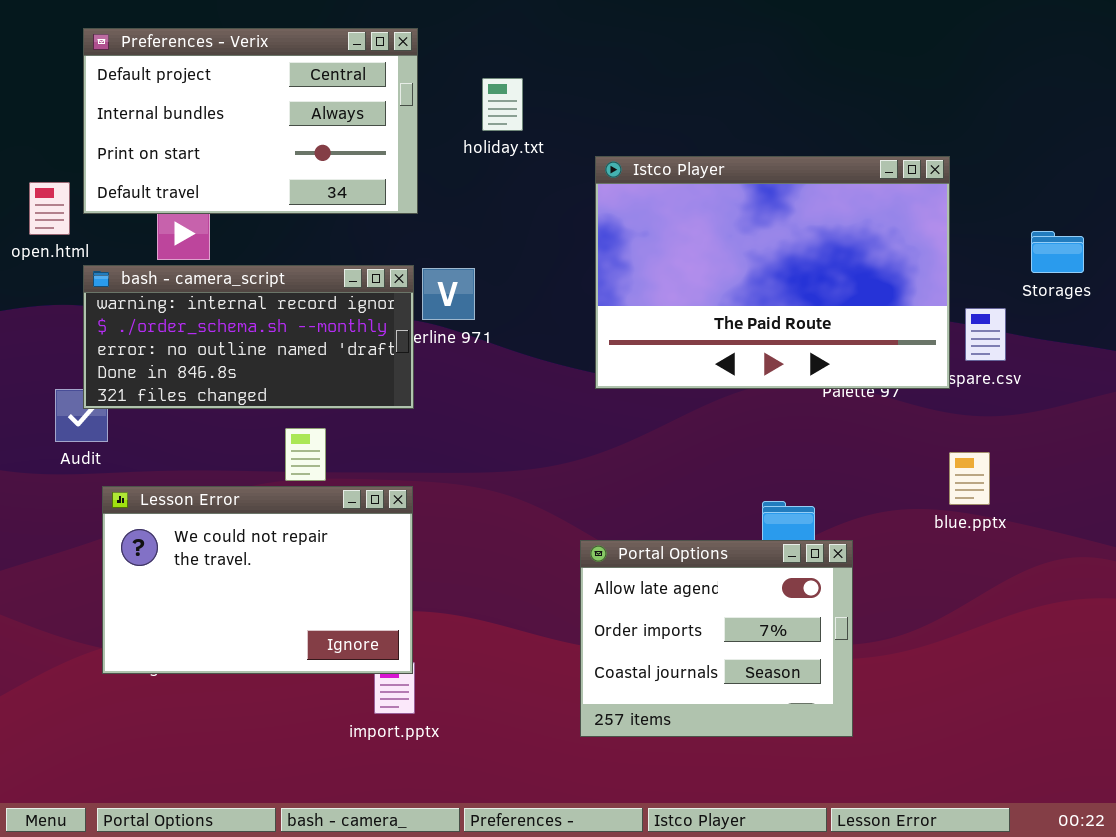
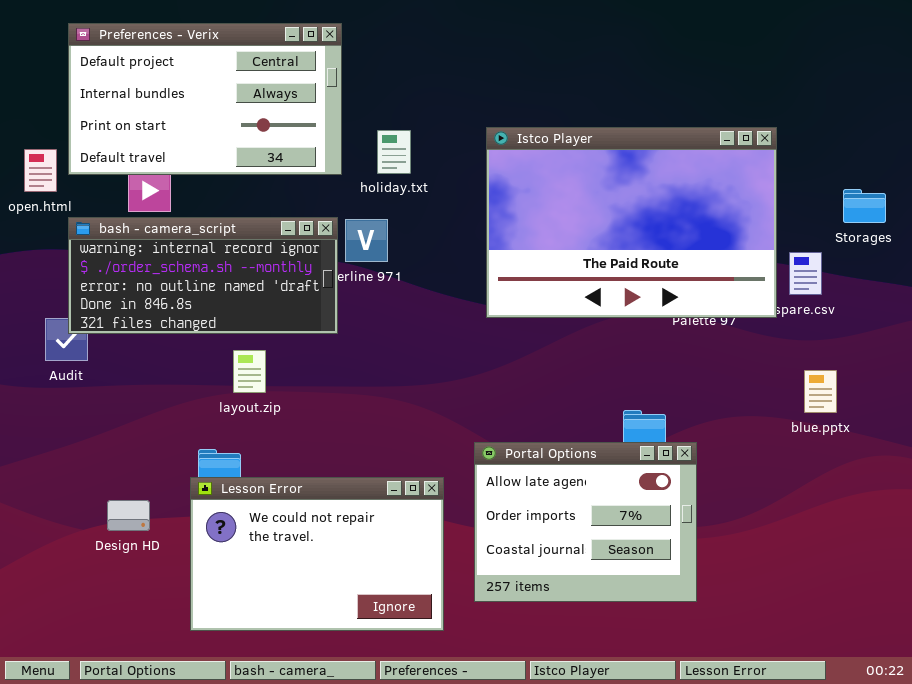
holiday.txt: [482,78,523,131] -> [377,130,411,174], moved
blue.pptx: [949,452,990,505] -> [804,370,837,413], moved
Lesson Error: [102,486,413,674] -> [190,477,444,631], moved

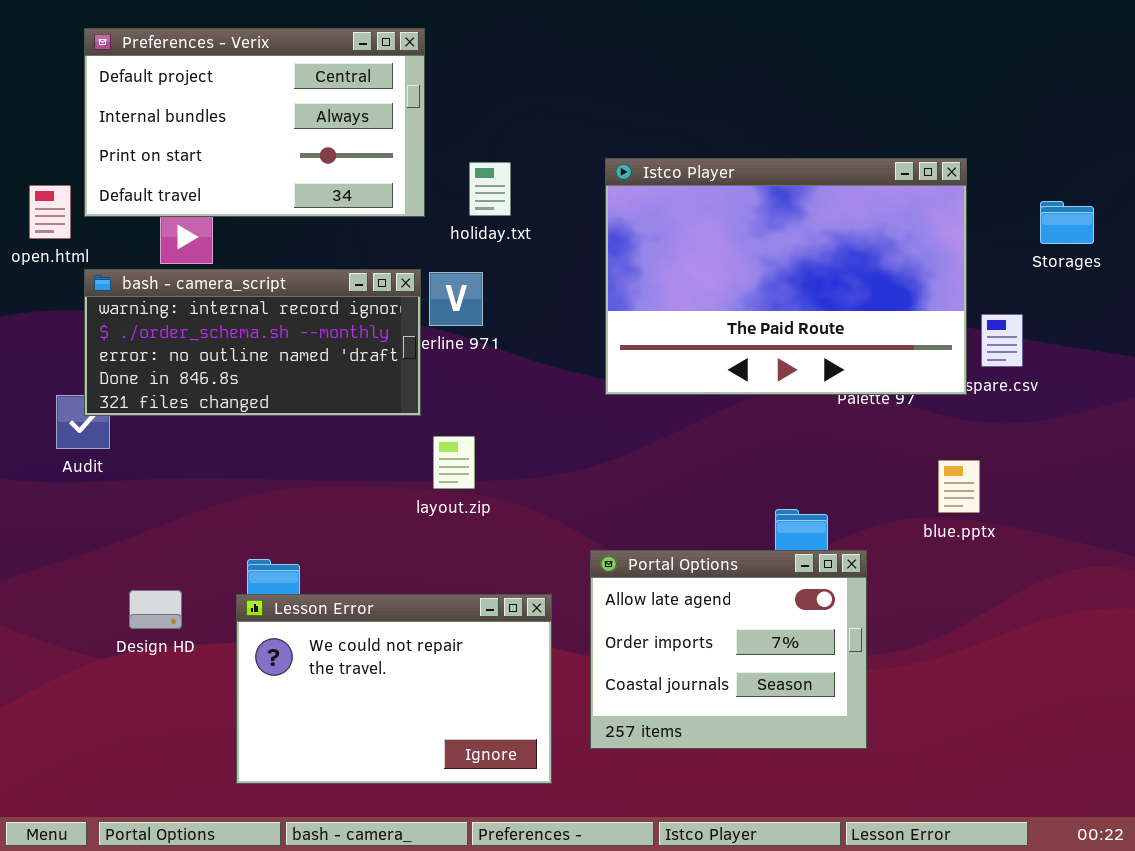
Storages: [843,189,886,223] -> [1040,201,1094,244], moved
layout.zip: [233,350,266,393] -> [433,436,475,489], moved
blue.pptx: [804,370,837,413] -> [938,460,980,513], moved
Design HD: [107,500,150,531] -> [129,590,182,629], moved

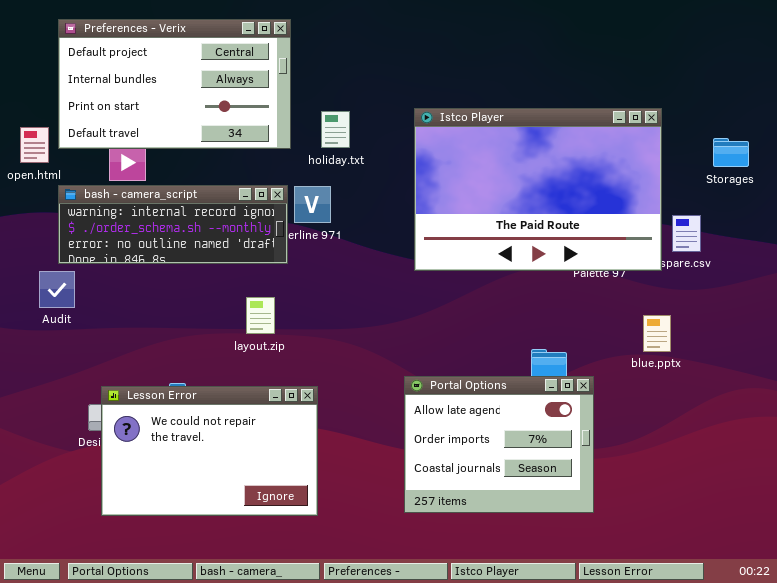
bash - camera_script: [84,269,421,416] -> [58,185,288,264], resized
layout.zip: [433,436,475,489] -> [246,297,275,334], moved
Lesson Error: [236,594,552,784] -> [101,386,318,516], moved

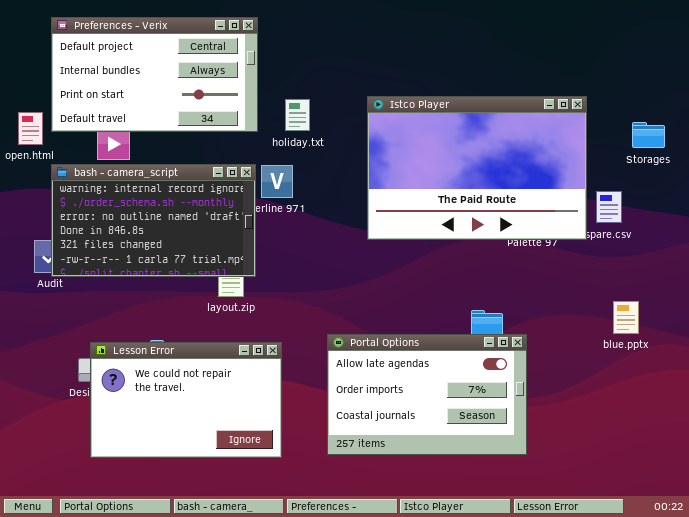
bash - camera_script: [58,185,288,264] -> [51,164,256,277], resized
blue.pptx: [643,315,671,352] -> [613,301,639,334], moved
Portal Options: [404,376,594,513] -> [327,334,527,455], resized

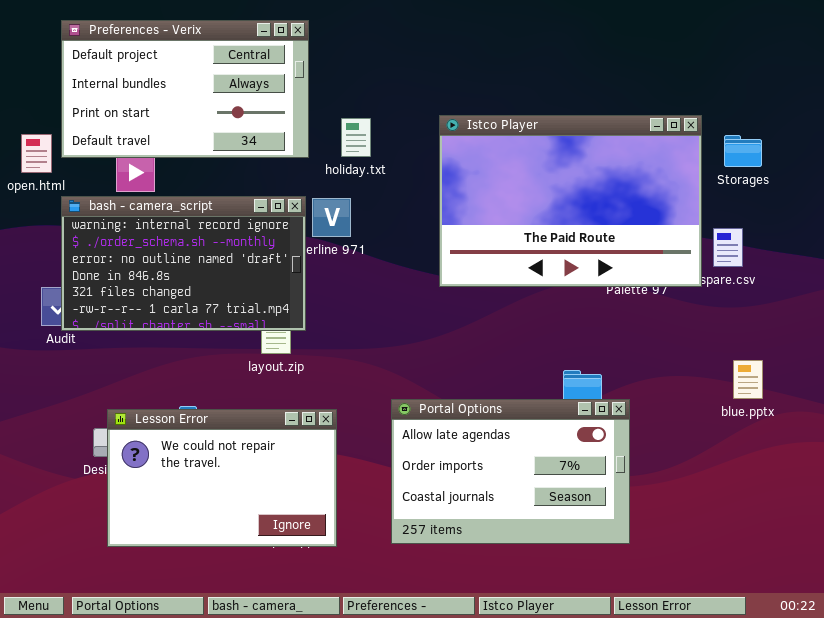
Storages: [632,122,665,148] -> [724,135,762,167], moved

